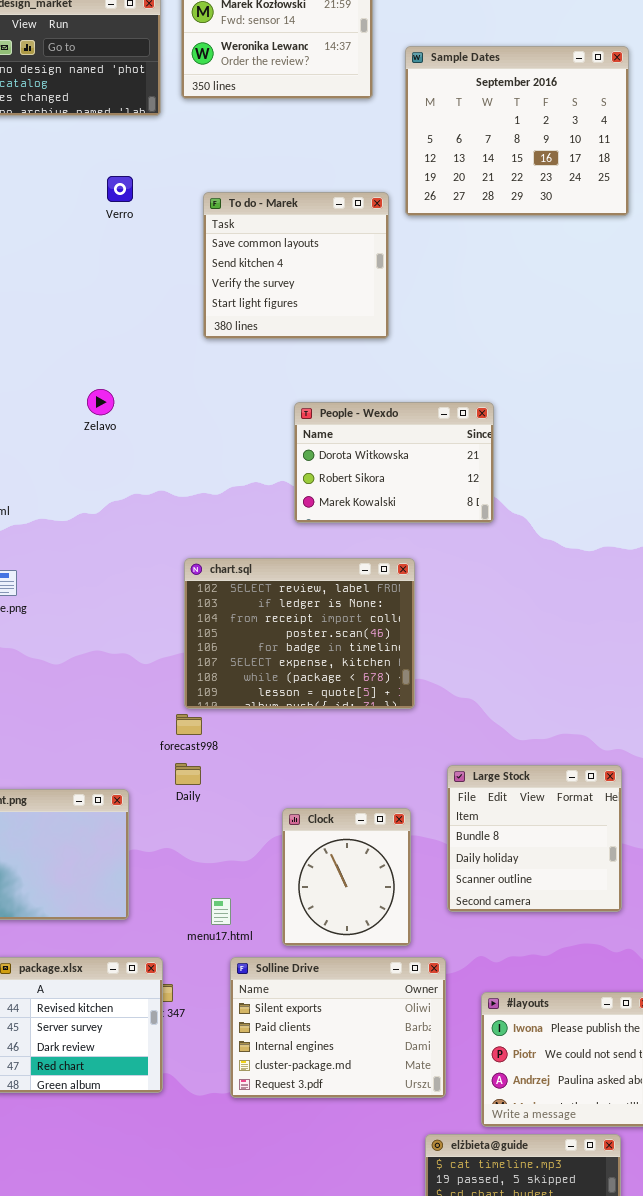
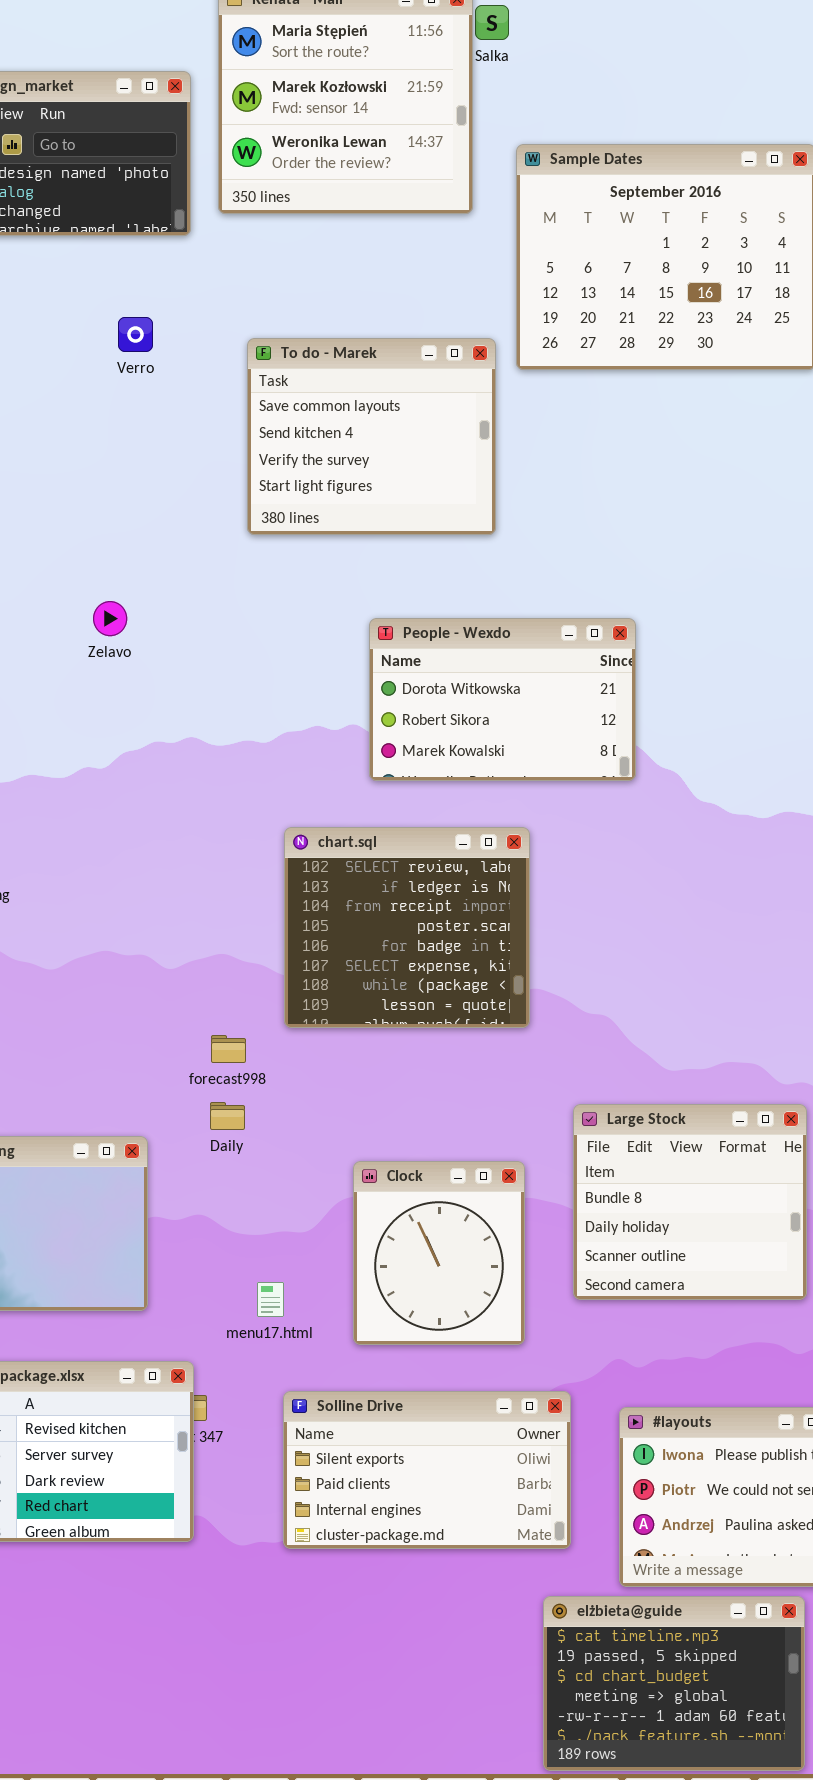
chart.sql: [184,558,415,709] -> [284,827,530,1028], resized
Solline Drive: [230,957,446,1098] -> [283,1391,571,1549], resized

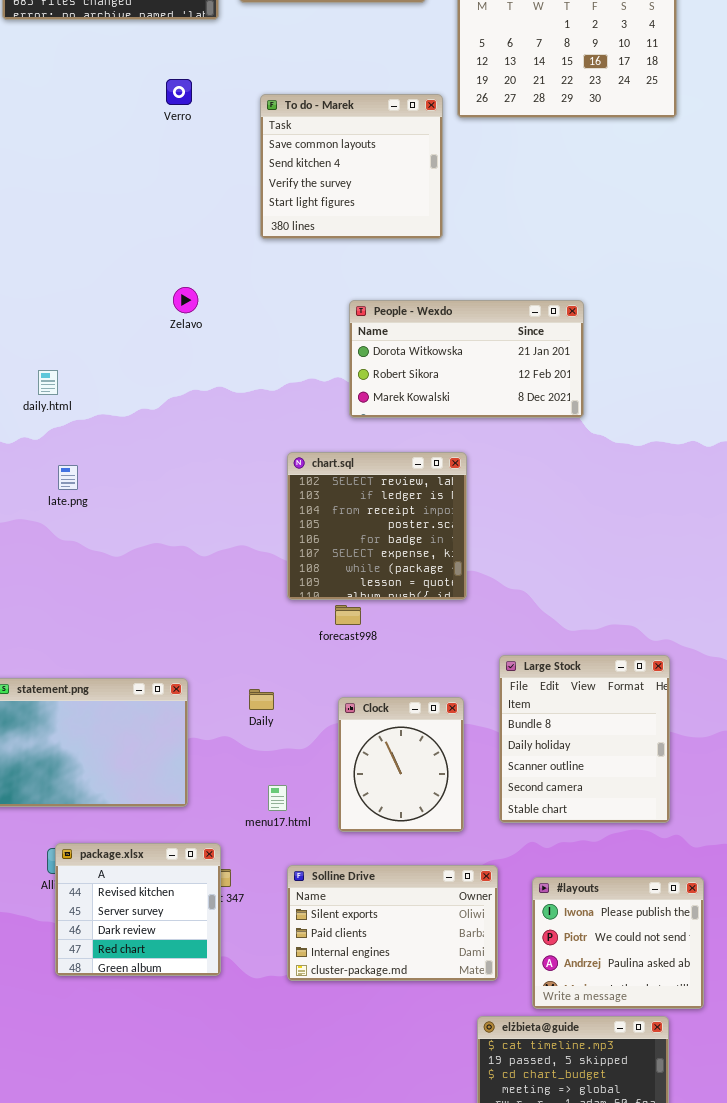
Zelavo: [93,601,127,636] -> [173,287,198,313], moved
People - Wexdo: [369,618,636,781] -> [349,300,584,418], resized
forecast998: [211,1035,246,1063] -> [335,605,361,625], moved
Daily: [210,1102,245,1130] -> [249,689,274,710], moved
Large Stock: [573,1104,807,1300] -> [499,655,670,823], resized

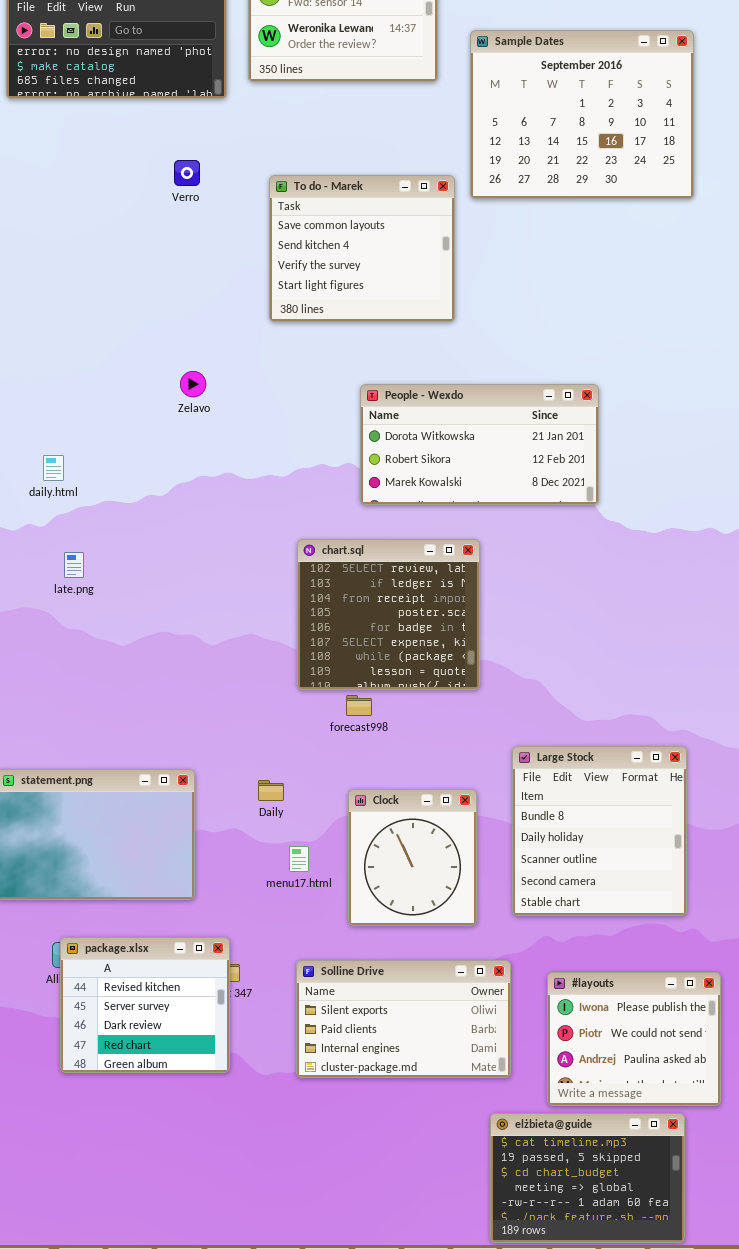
menu17.html: [268,785,287,811] -> [289,846,309,872], moved

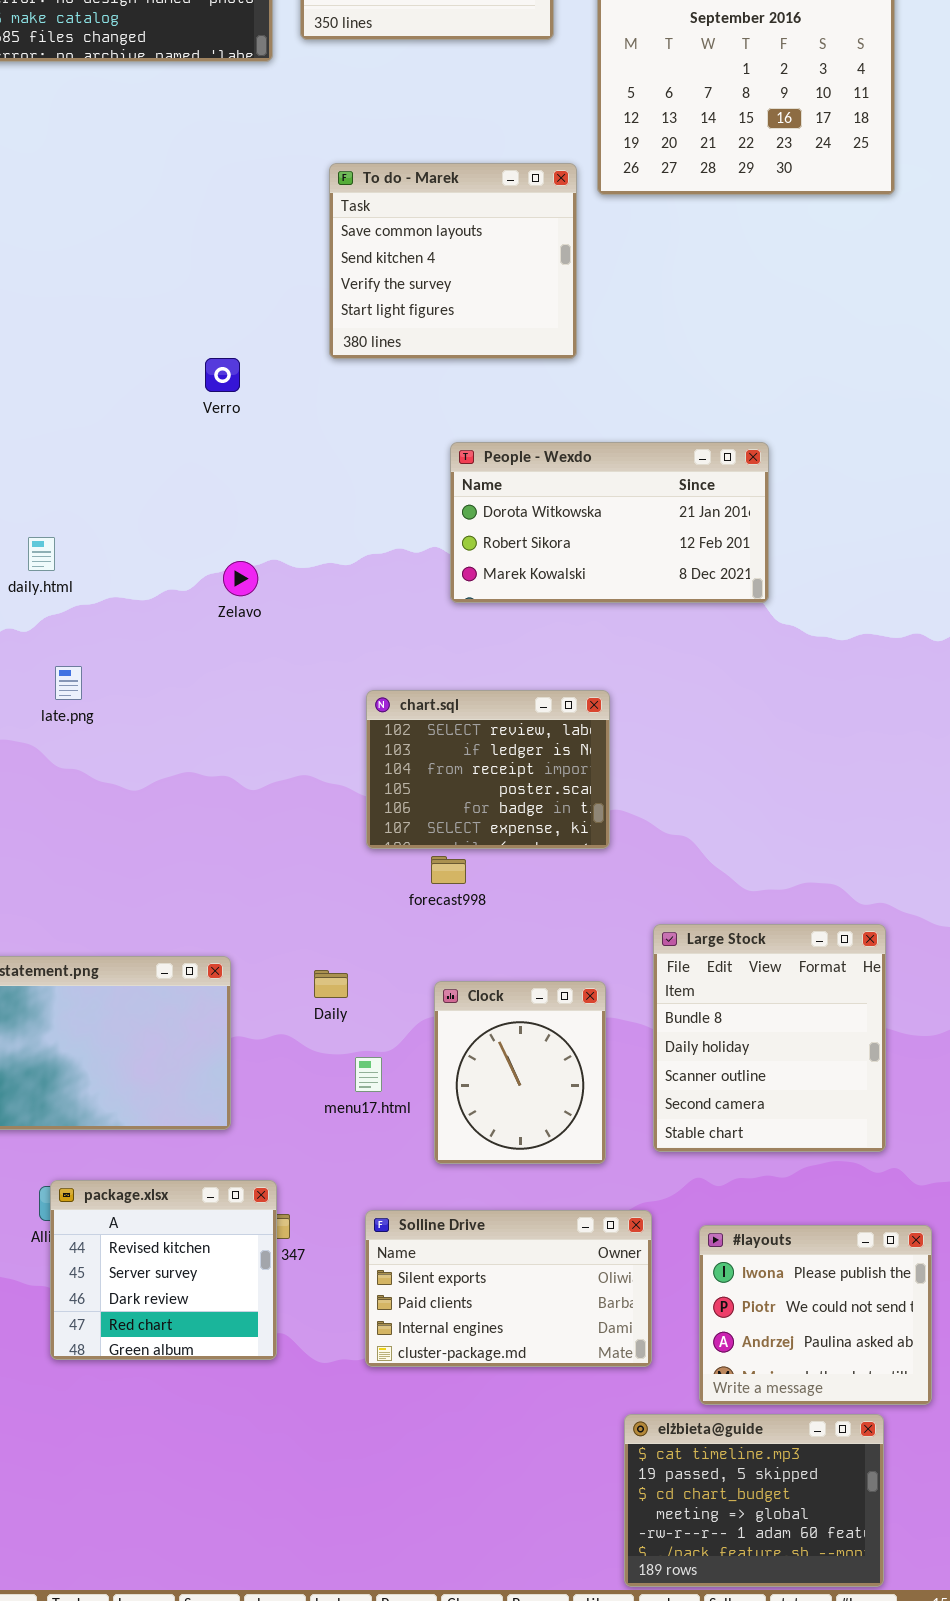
Verro: [174,160,200,186] -> [205,358,240,392], moved
Zelavo: [180,371,206,397] -> [223,561,258,596], moved
chart.sql: [297,539,480,690] -> [366,690,610,849], resized

